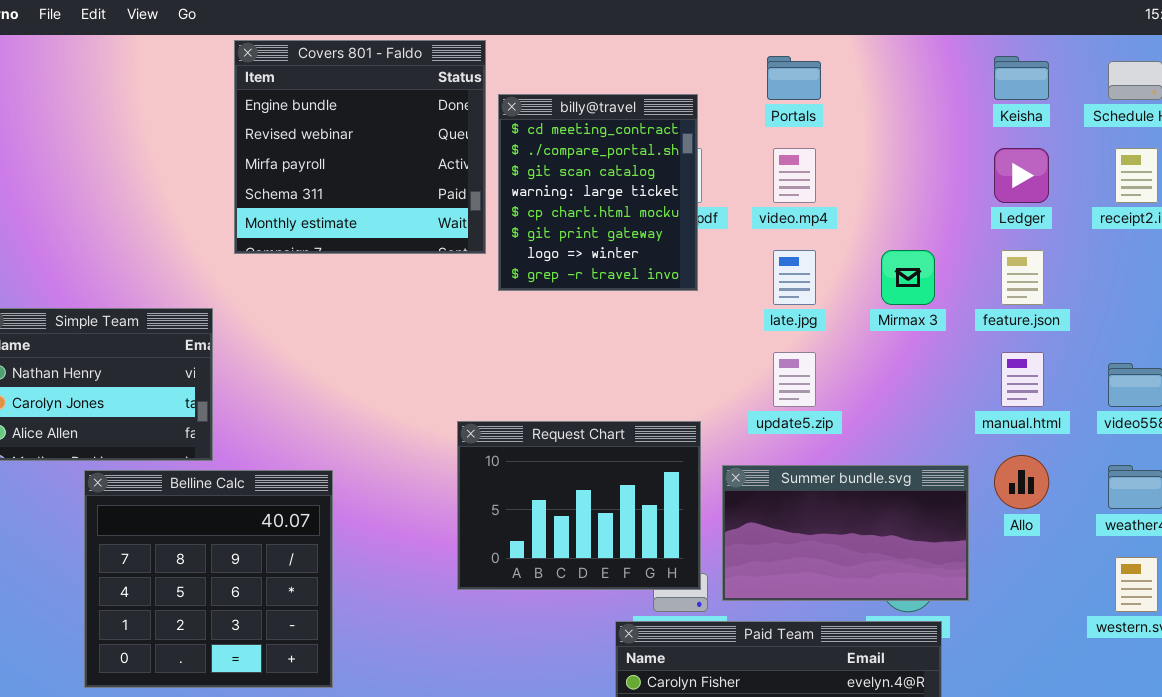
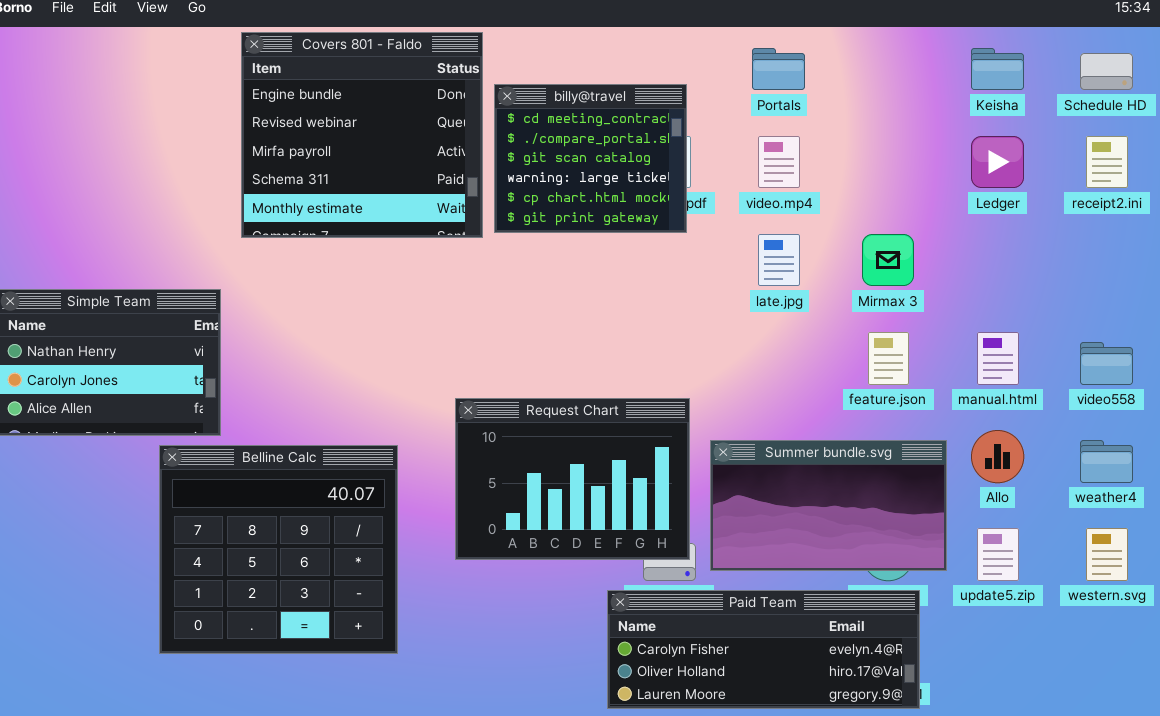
billy@travel: [498,94,698,291] -> [494,84,687,233], resized
feature.json: [1001,250,1044,305] -> [868,332,909,385], moved
update5.zip: [773,352,816,407] -> [977,528,1019,581], moved
Belline Calc: [84,470,333,688] -> [159,445,398,654], moved

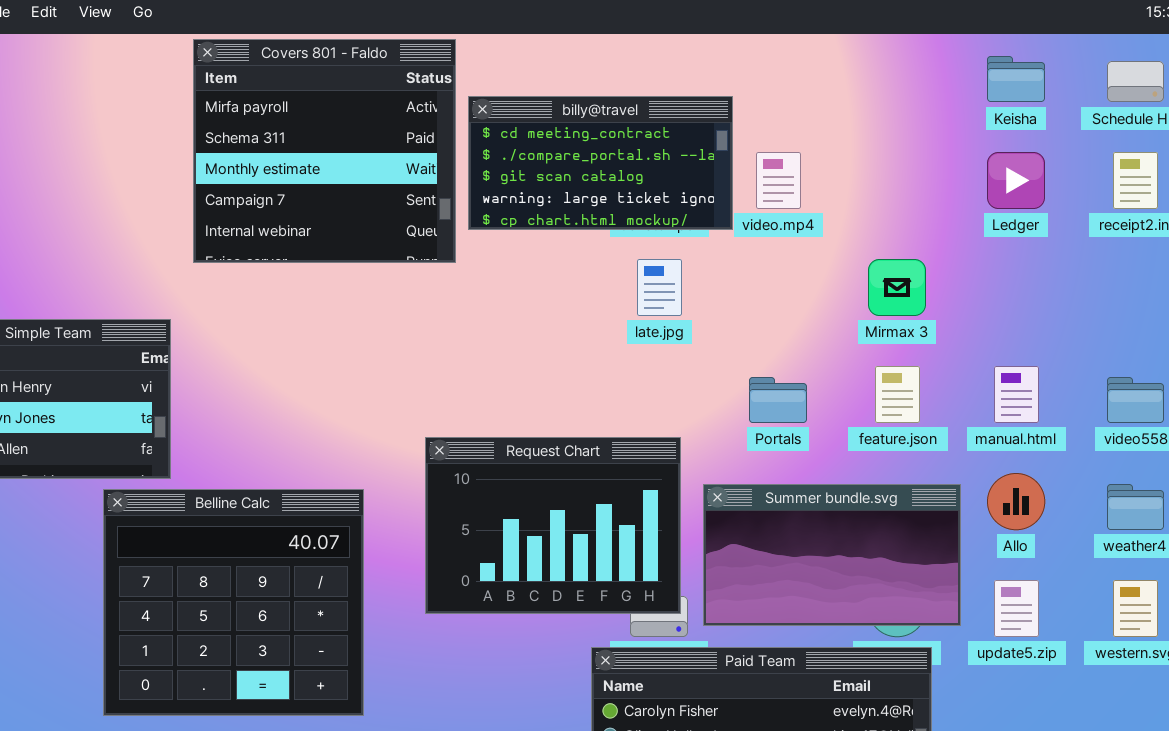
Covers 801 - Faldo: [241,32,483,238] -> [193,39,456,263], scrolled down 2 rows
Portals: [752,48,805,90] -> [749,377,807,423], moved
billy@travel: [494,84,687,233] -> [468,96,733,230], resized
late.jpg: [758,234,800,286] -> [637,259,682,316], moved

